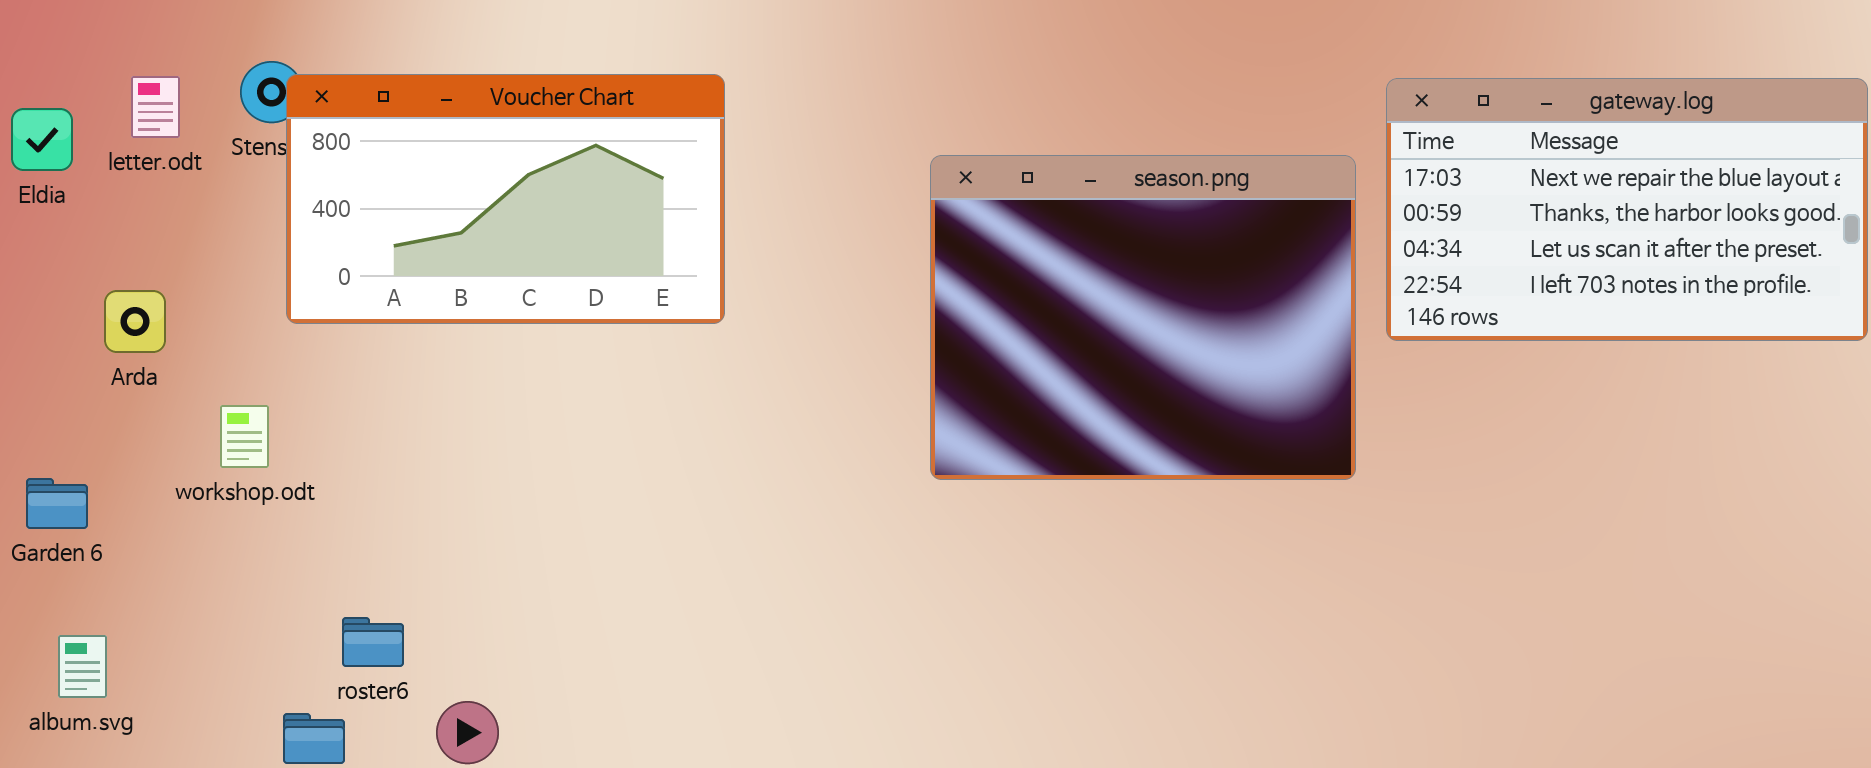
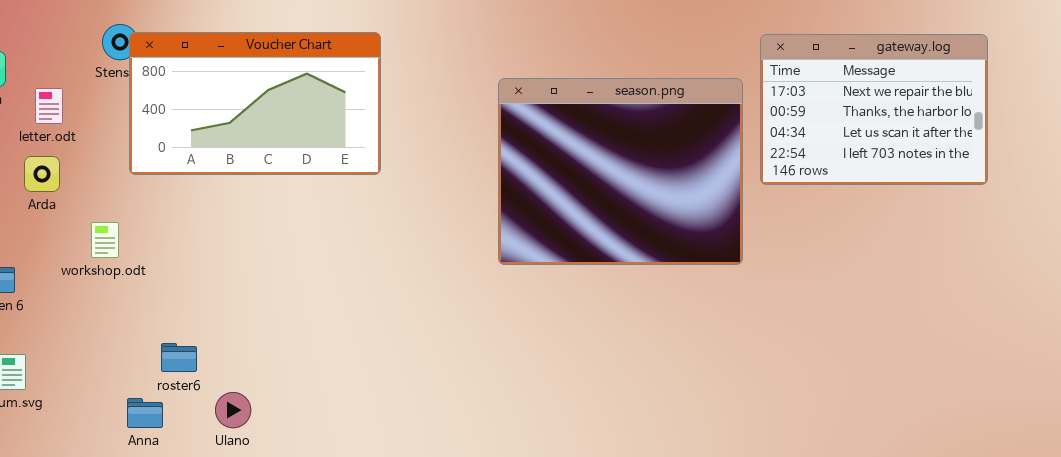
letter.odt: [131,76,180,138] -> [35,88,63,124], moved
gateway.log: [1386,78,1868,341] -> [760,34,988,185], resized

